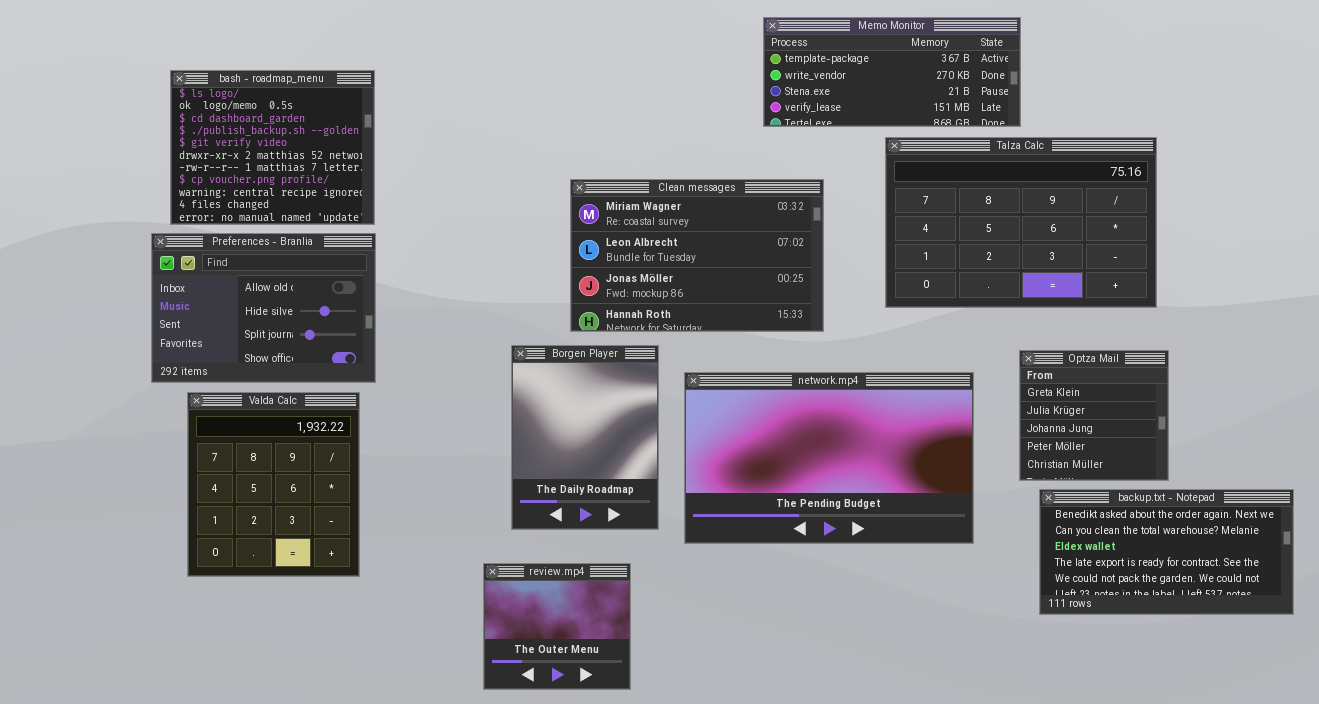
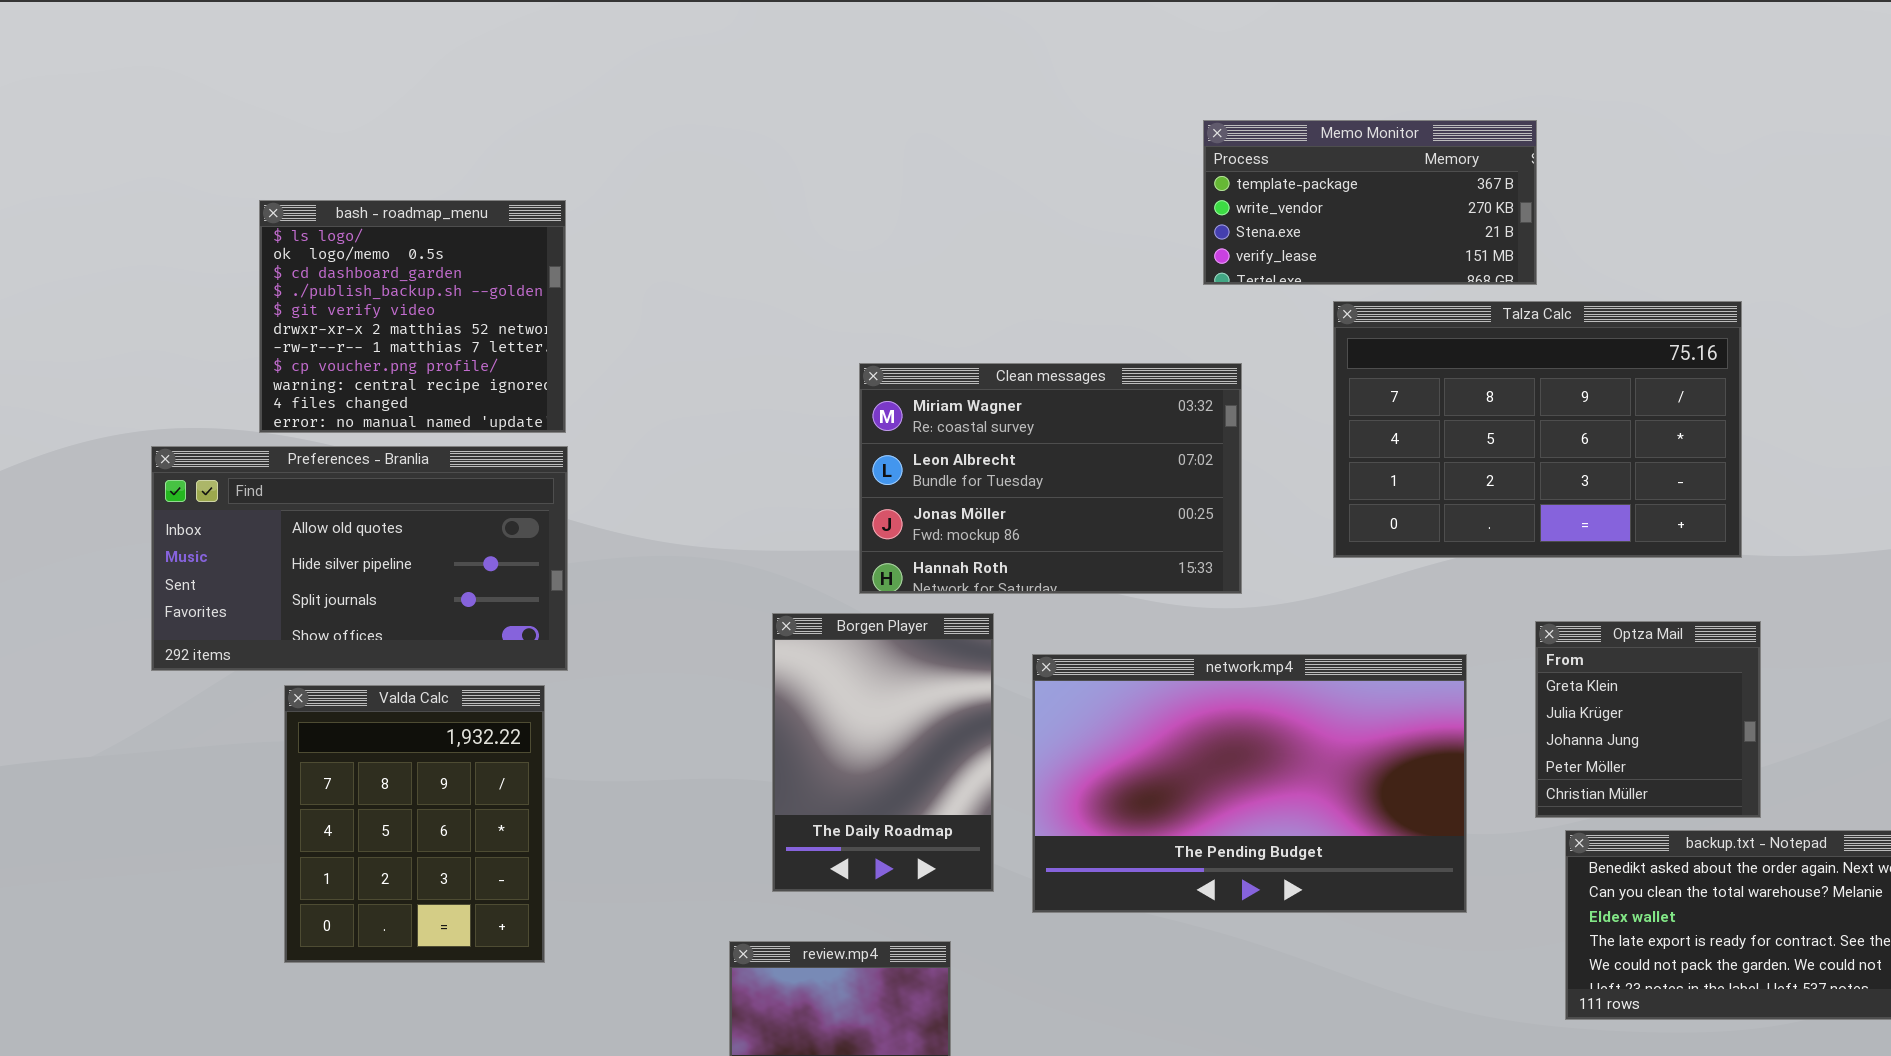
Memo Monitor: [763,17,1021,127] -> [1203,120,1537,285], resized
Preferences - Branlia: [151,233,376,383] -> [151,446,568,671], resized

